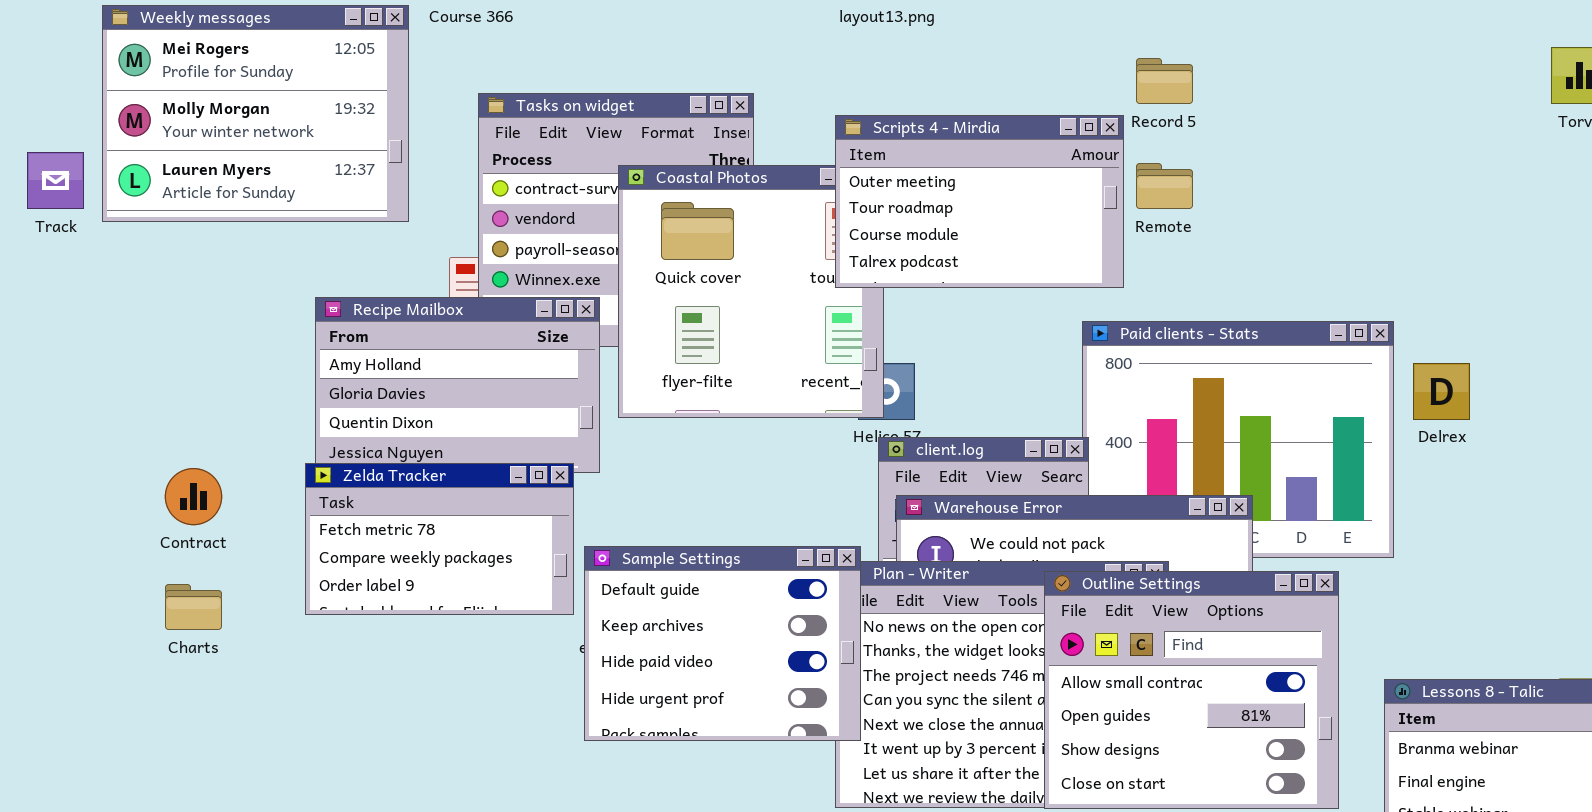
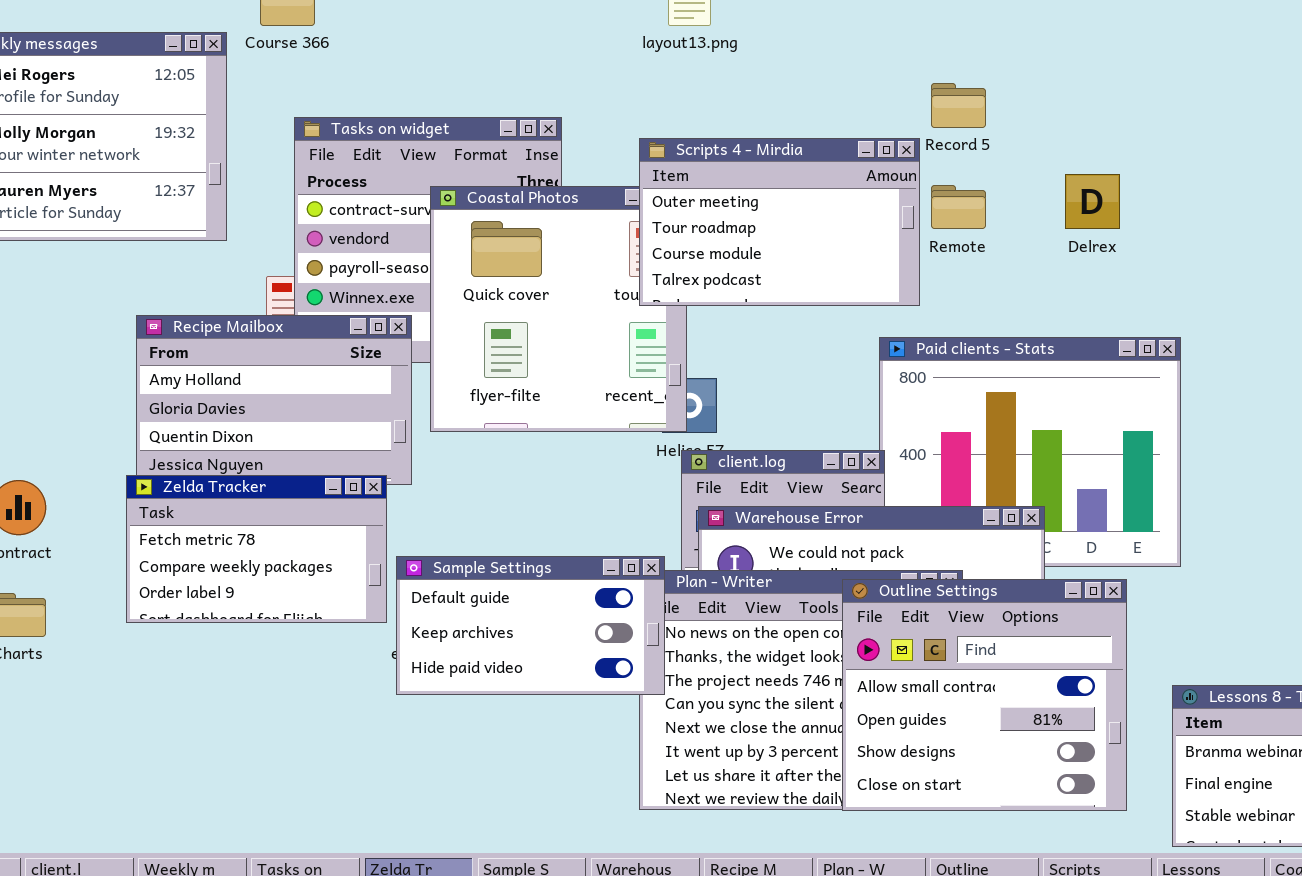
Delrex: [1413,363,1470,420] -> [1065,174,1120,229], moved
Sample Settings: [584,546,861,741] -> [396,556,665,695], resized

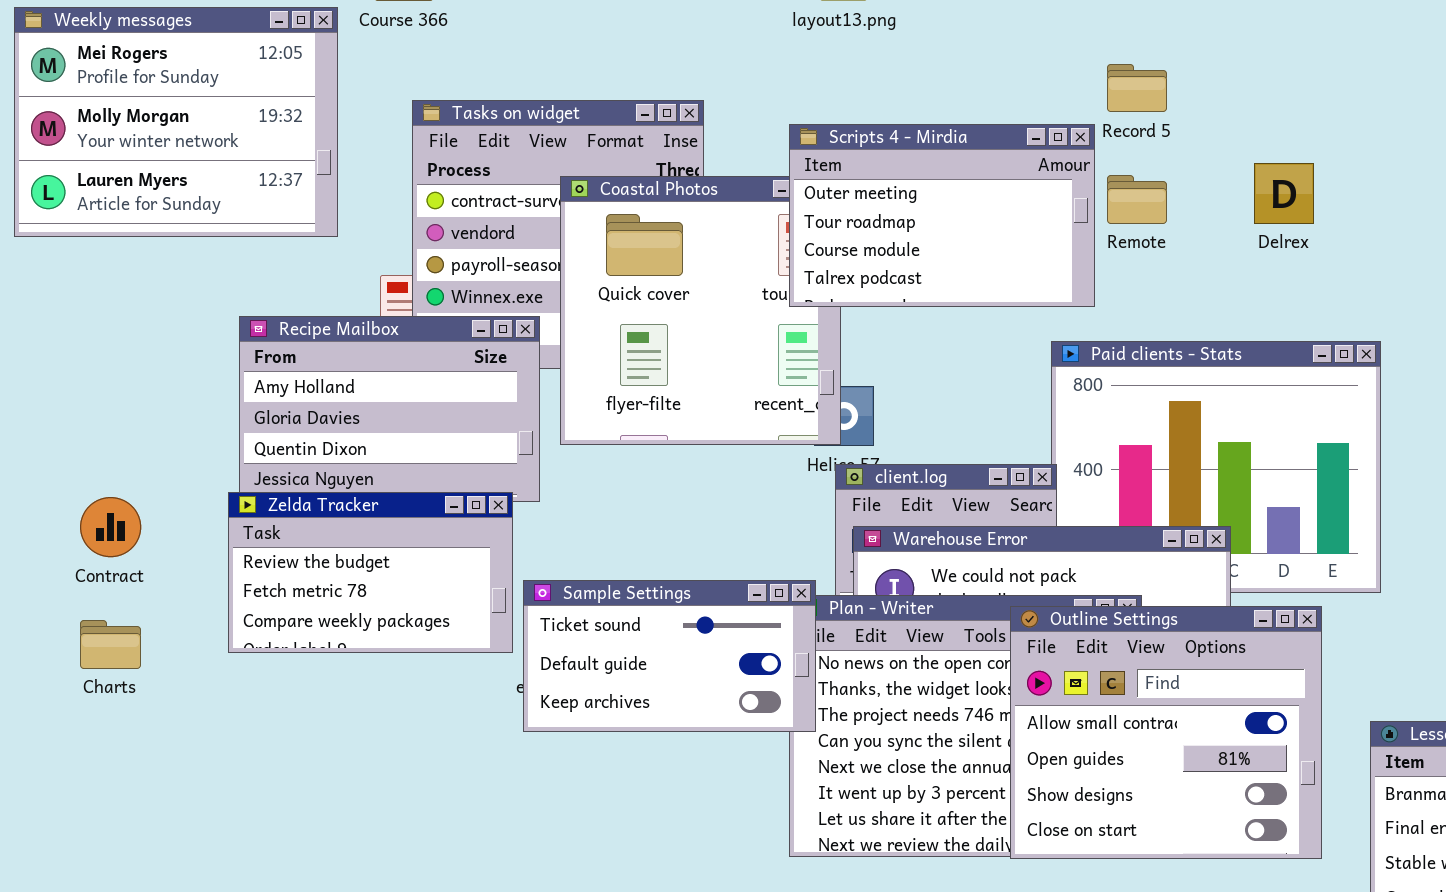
Zelda Tracker: [126,475,387,623] -> [228,492,513,653], scrolled up 1 row
Sample Settings: [396,556,665,695] -> [523,580,816,732], scrolled up 1 row

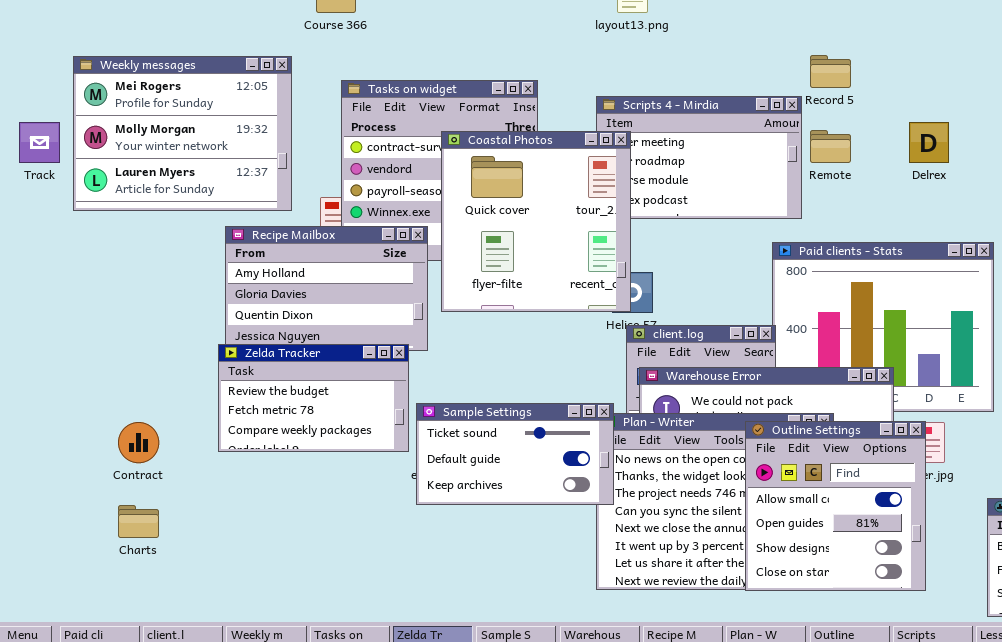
Weekly messages: [14,7,338,237] -> [73,56,292,211], moved
Coastal Photos: [560,176,841,445] -> [441,131,631,312], raised
Contract: [80,497,141,557] -> [118,422,159,463], moved
Outline Settings: [1010,606,1322,859] -> [745,421,926,591], resized
Charts: [80,620,141,669] -> [118,505,159,538], moved

